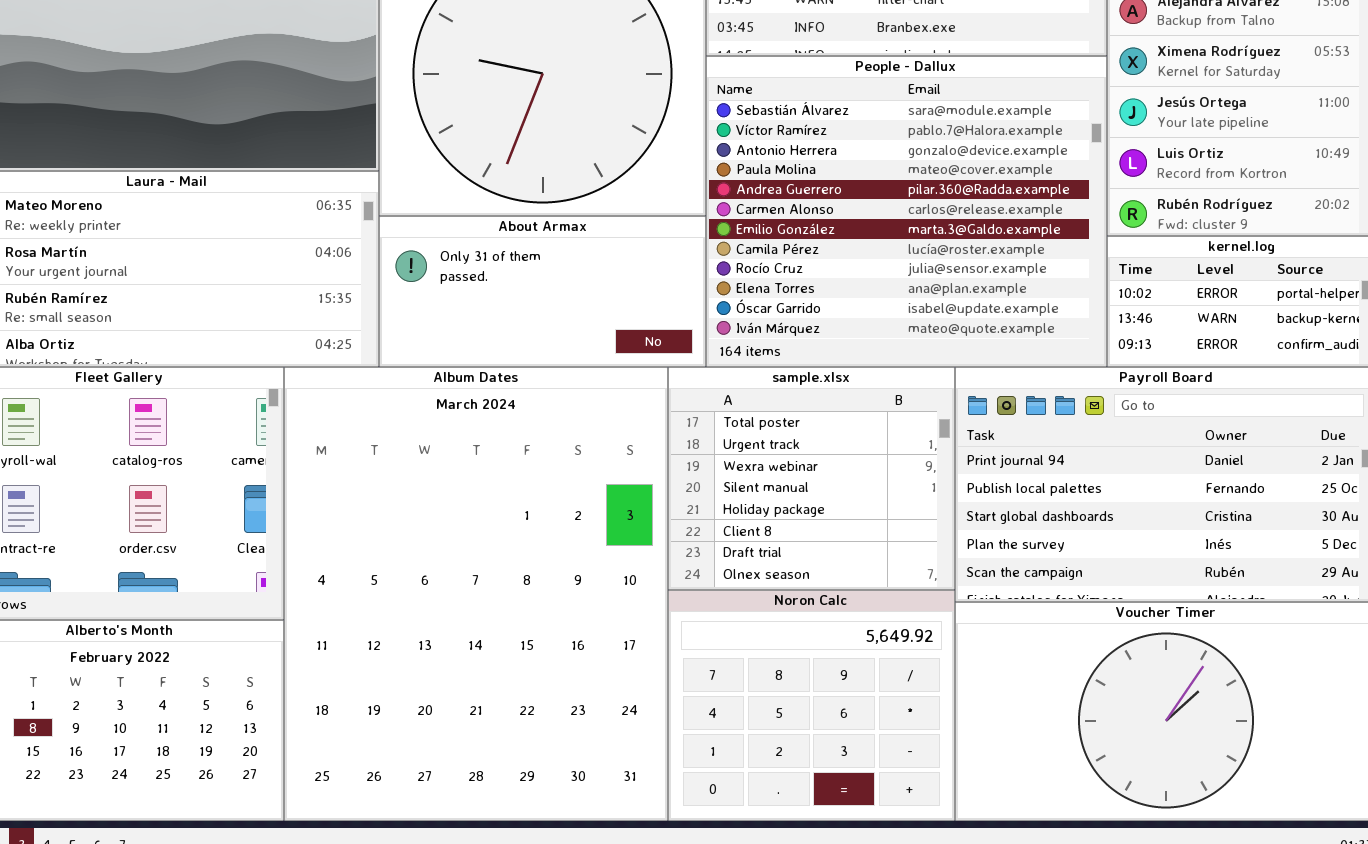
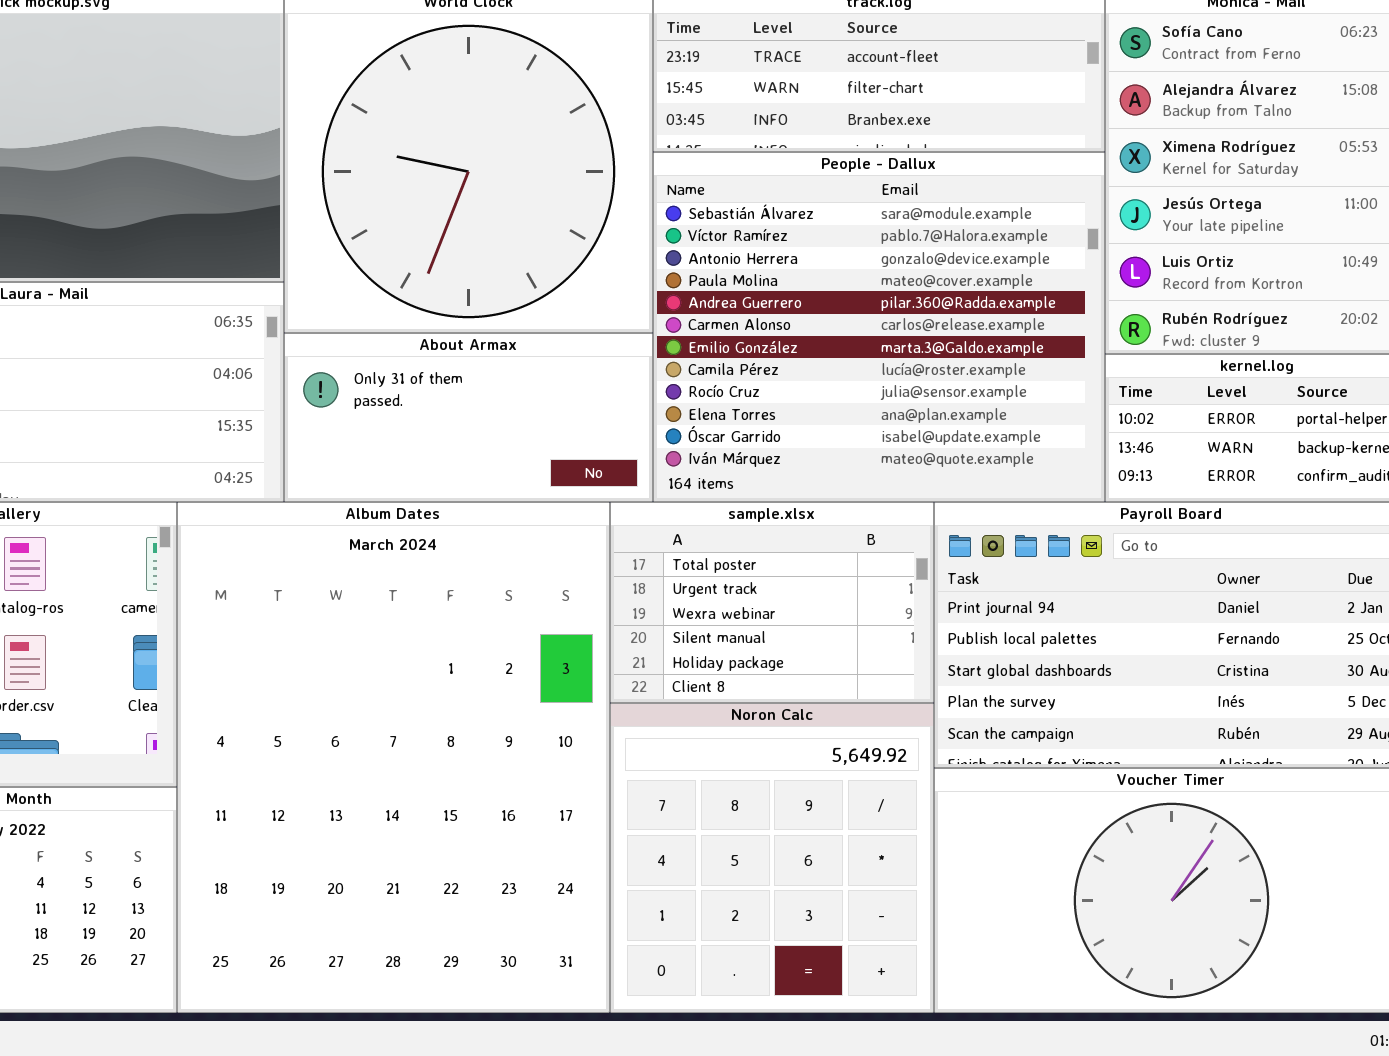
sample.xlsx: [668,367,955,590] -> [610,502,934,703], resized
Noron Calc: [668,590,955,821] -> [610,703,934,1013], resized

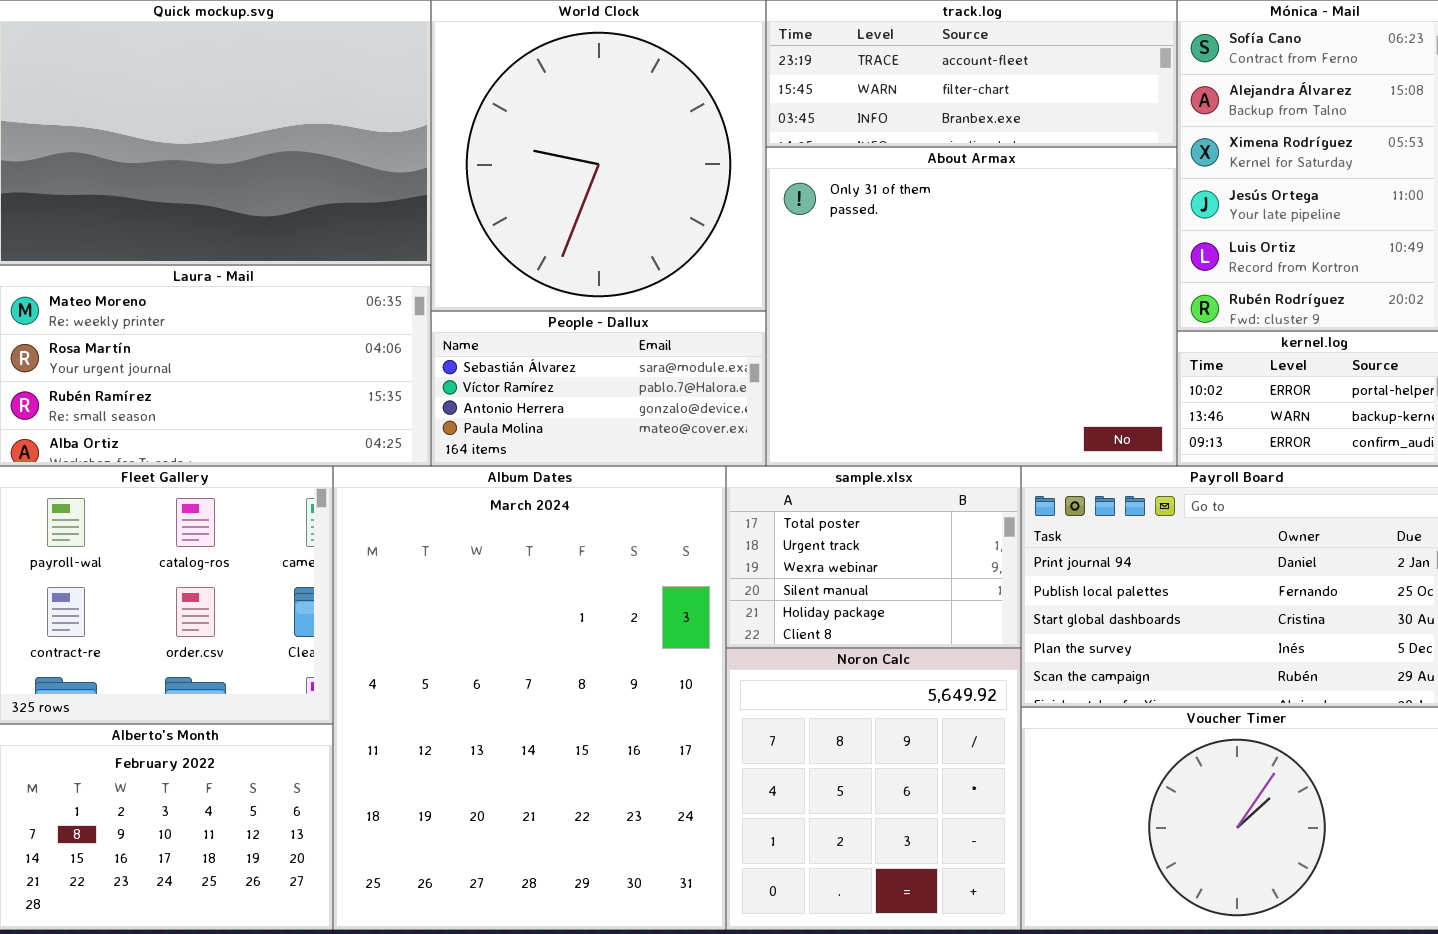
People - Dallux: [653,152,1105,502] -> [431,311,766,466], moved, resized
About Armax: [284,333,653,502] -> [766,147,1177,466], moved, resized

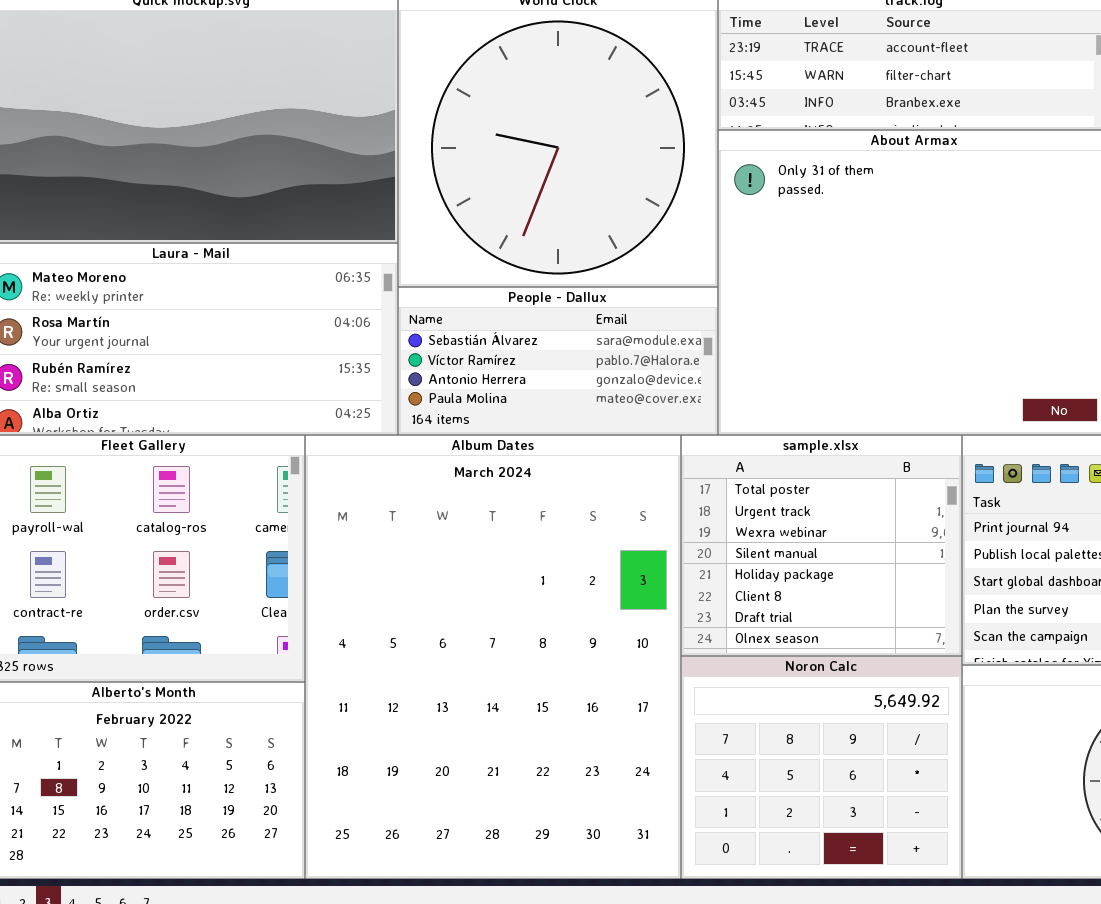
sample.xlsx: [726,466,1021,648] -> [681,435,962,656], resized
Noron Calc: [726,648,1021,930] -> [681,656,962,879], resized

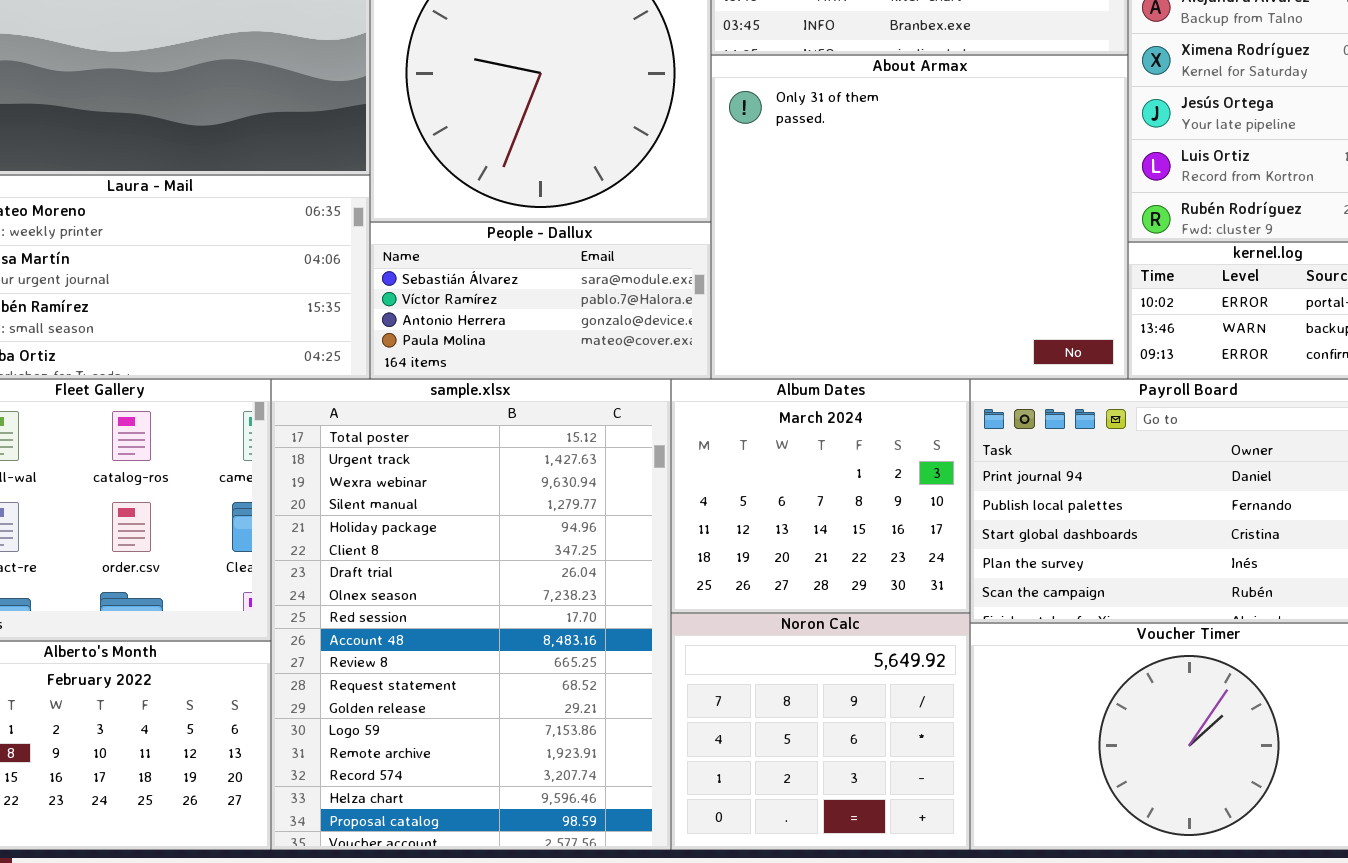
Album Dates: [305,435,681,879] -> [671,379,970,613], moved, resized
sample.xlsx: [681,435,962,656] -> [271,379,671,850], moved, resized

